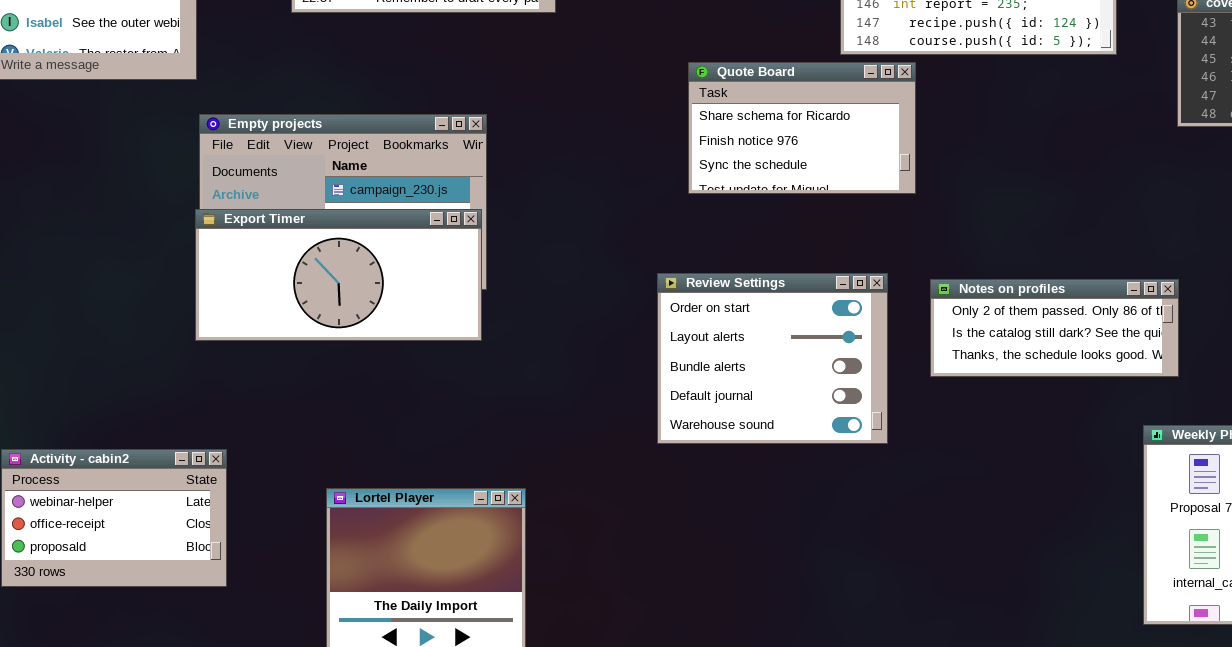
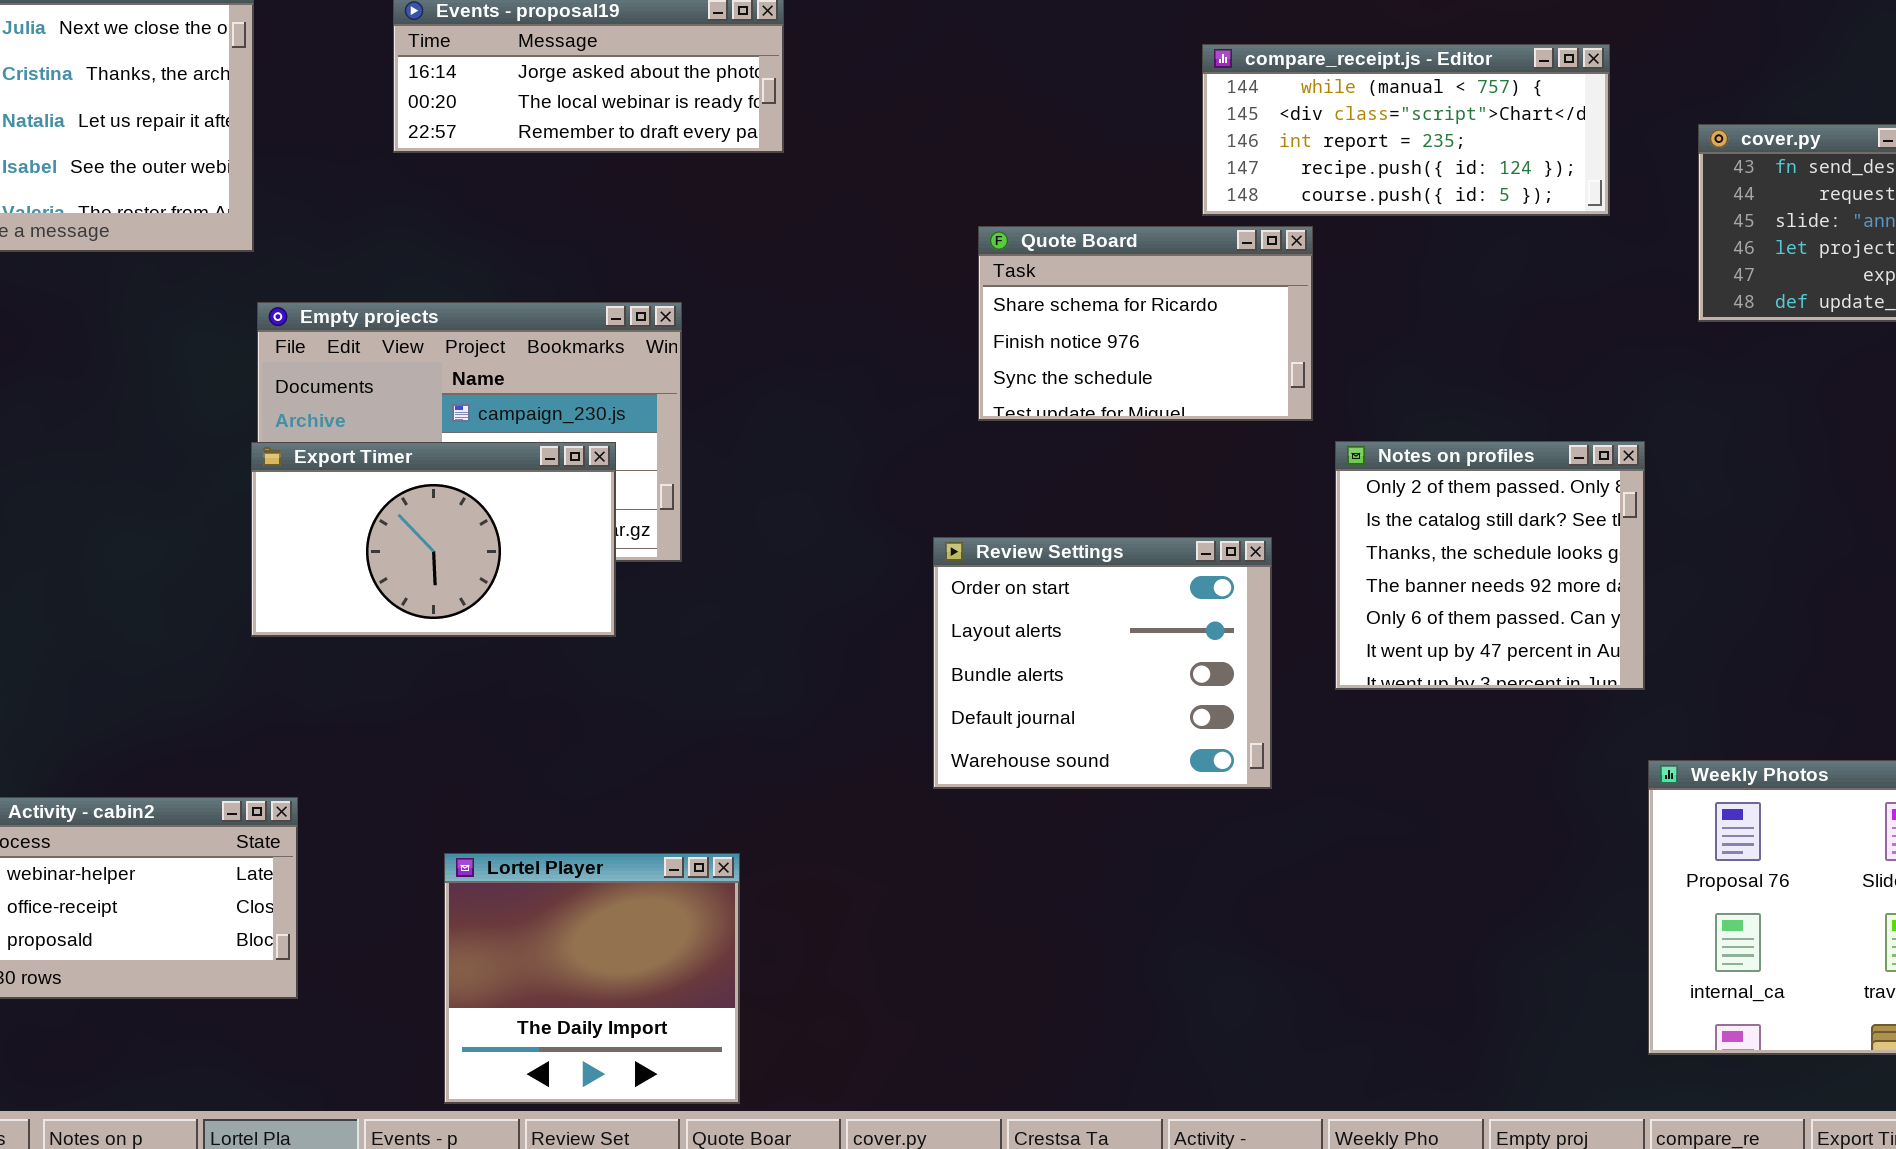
Export Timer: [195,209,482,341] -> [251,442,616,637], resized
Notes on profiles: [930,279,1179,377] -> [1335,441,1645,690], resized

